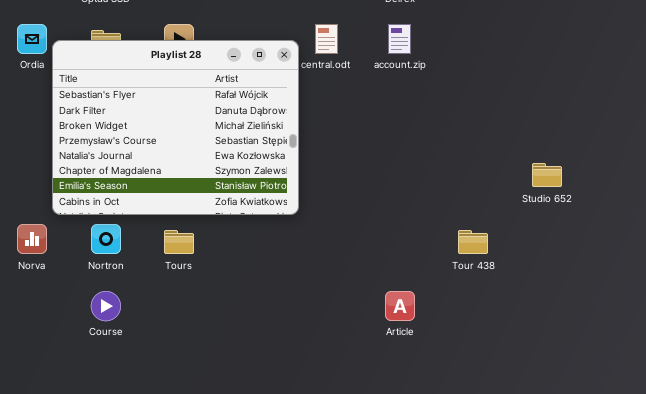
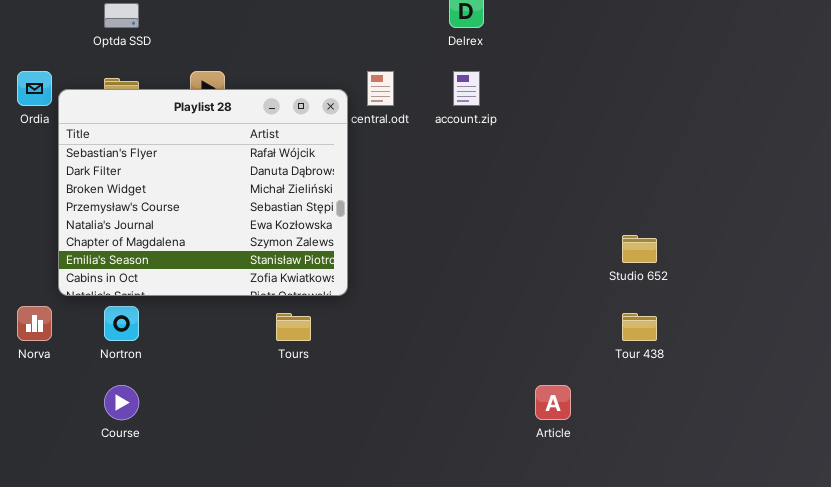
Tours: [164,230,194,254] -> [276,313,311,341], moved
Tour 438: [458,230,488,254] -> [622,313,657,341], moved
Article: [385,291,415,321] -> [535,385,571,420], moved

